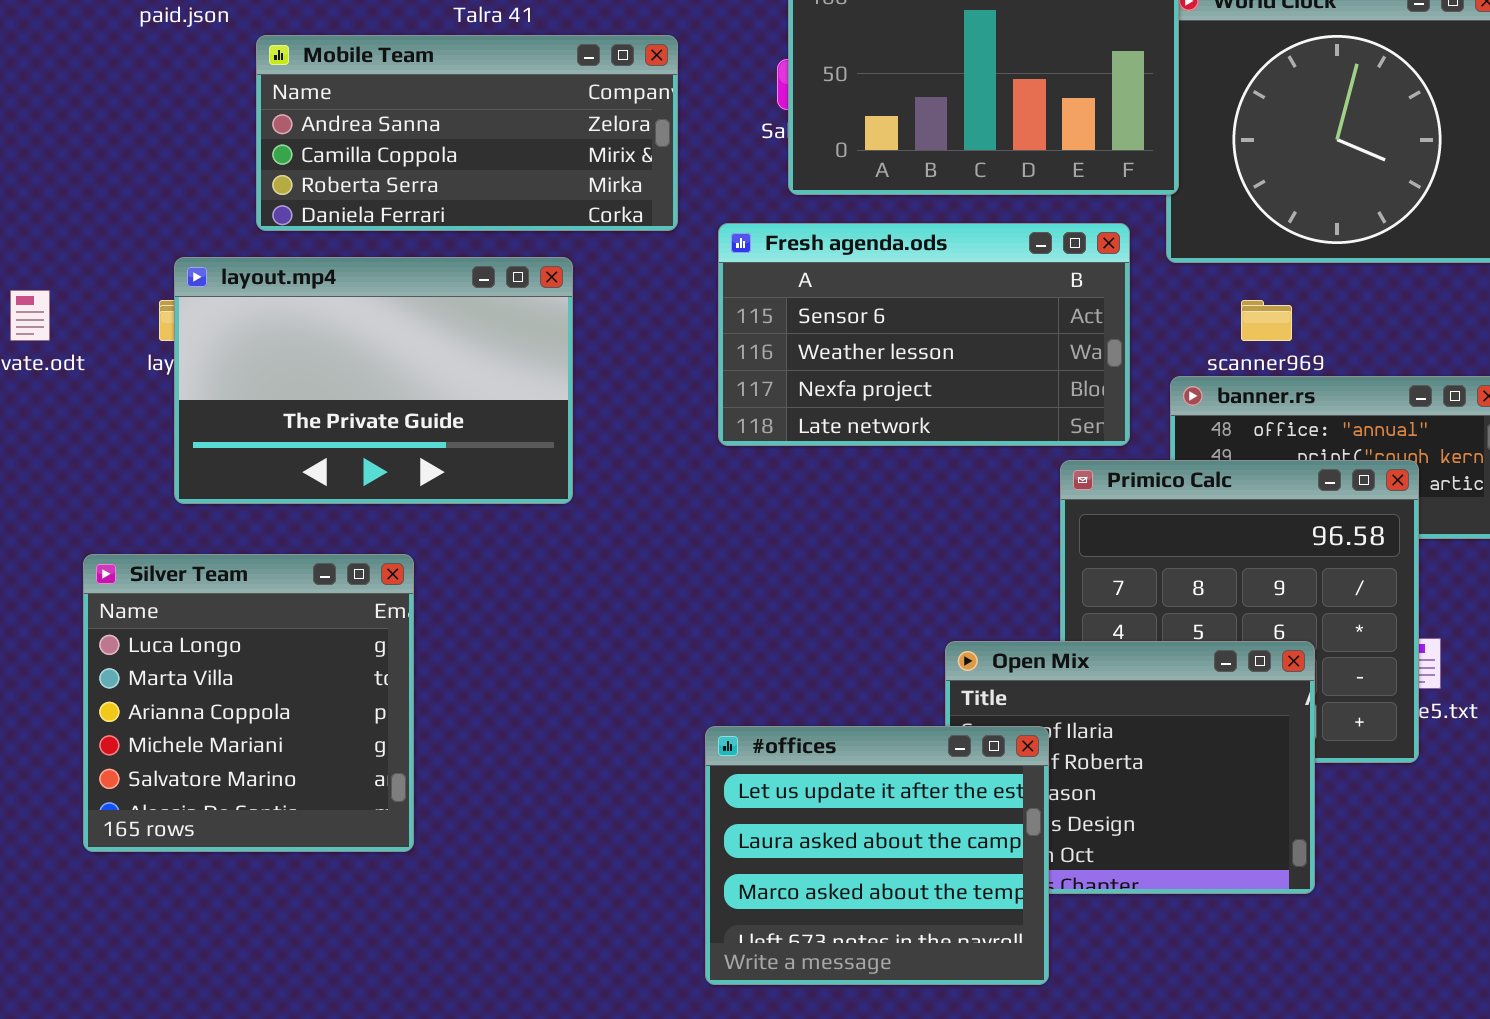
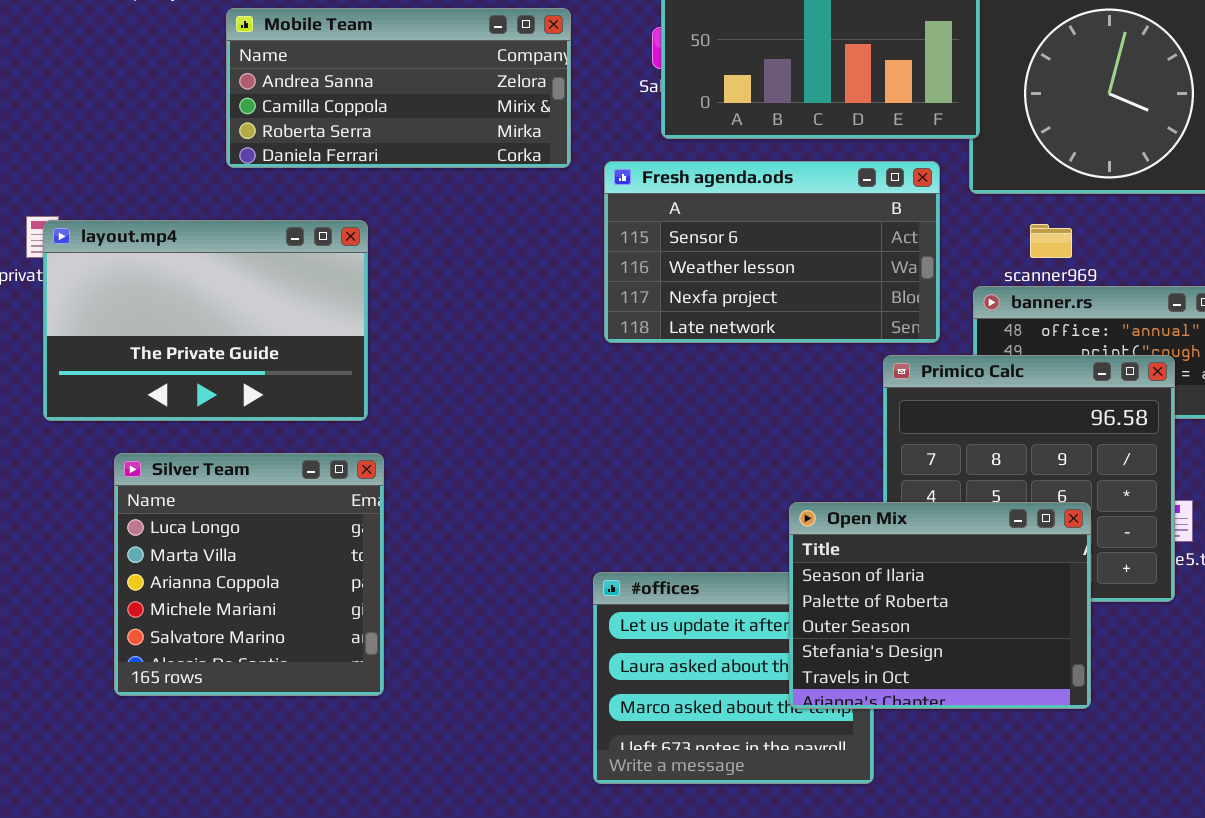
layout.mp4: [174,257,573,504] -> [43,220,368,421], moved
Silver Team: [83,554,414,852] -> [114,453,384,696], moved
Open Mix: [945,641,1315,894] -> [789,502,1091,709], raised

